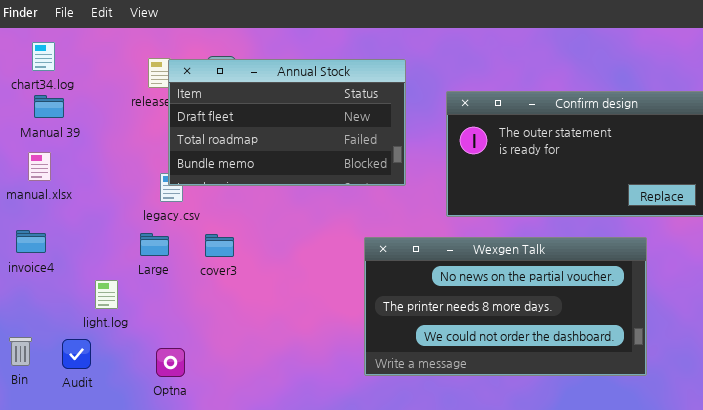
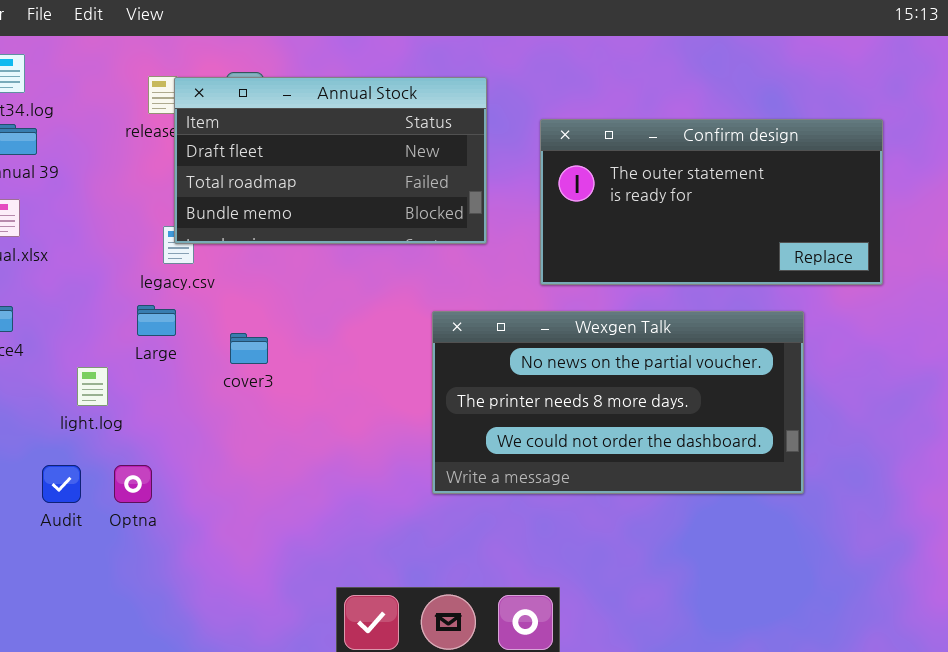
cover3: [205,234,234,257] -> [230,333,268,364], moved
Audit: [62,339,91,369] -> [42,465,81,503], moved
Optna: [156,348,185,377] -> [114,465,152,503], moved

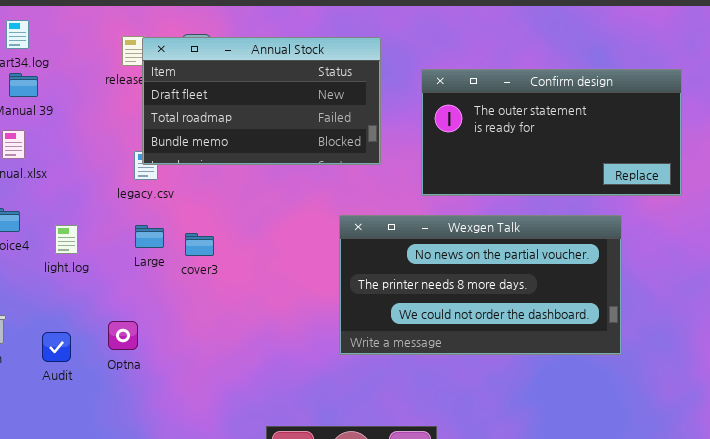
Large: [137,305,176,336] -> [135,225,164,248], moved
light.log: [77,367,108,406] -> [55,225,78,254], moved
Optna: [114,465,152,503] -> [108,321,138,350], moved

